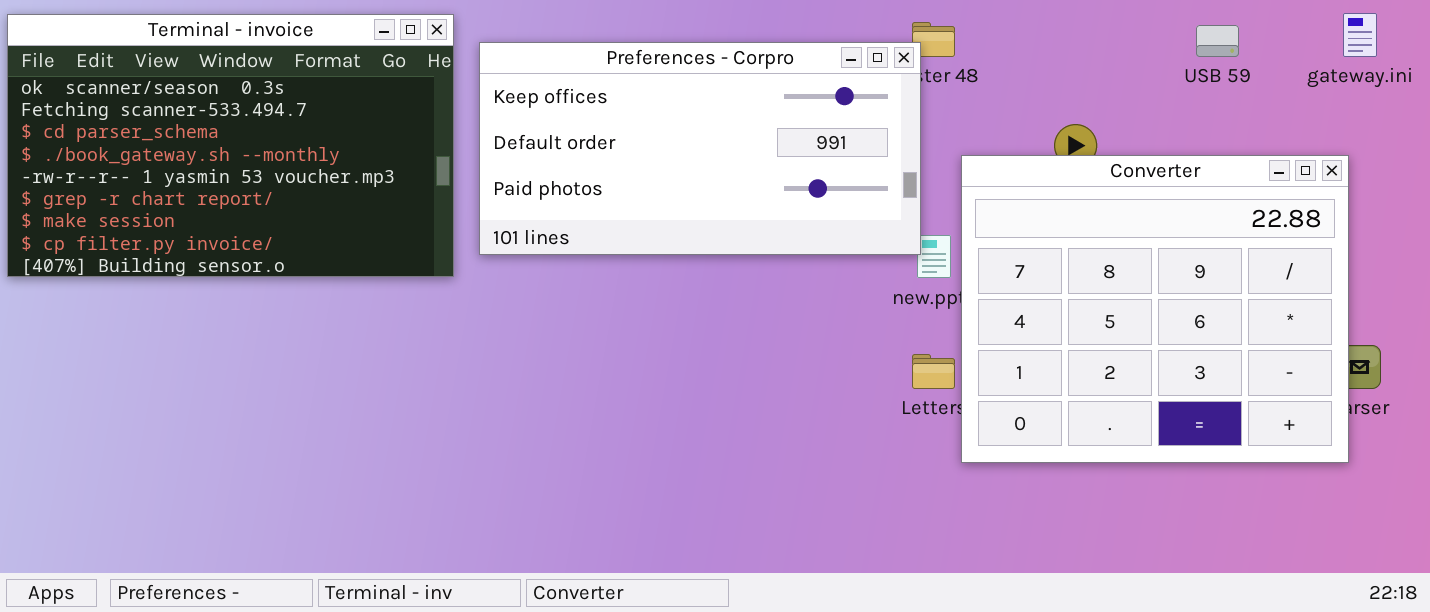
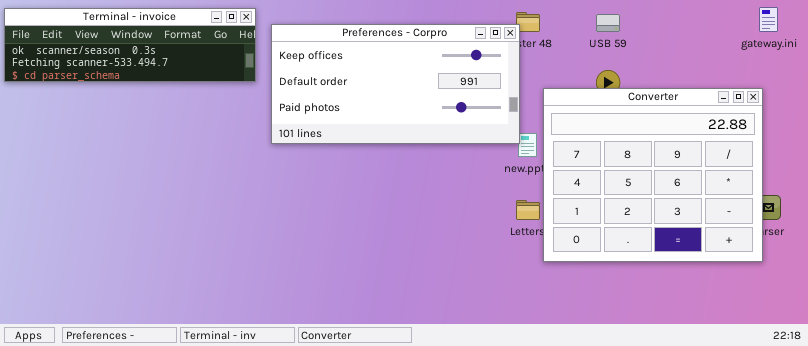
Terminal - invoice: [7,14,454,277] -> [4,8,256,82], resized
USB 59: [1196,25,1239,57] -> [596,14,620,32], moved

